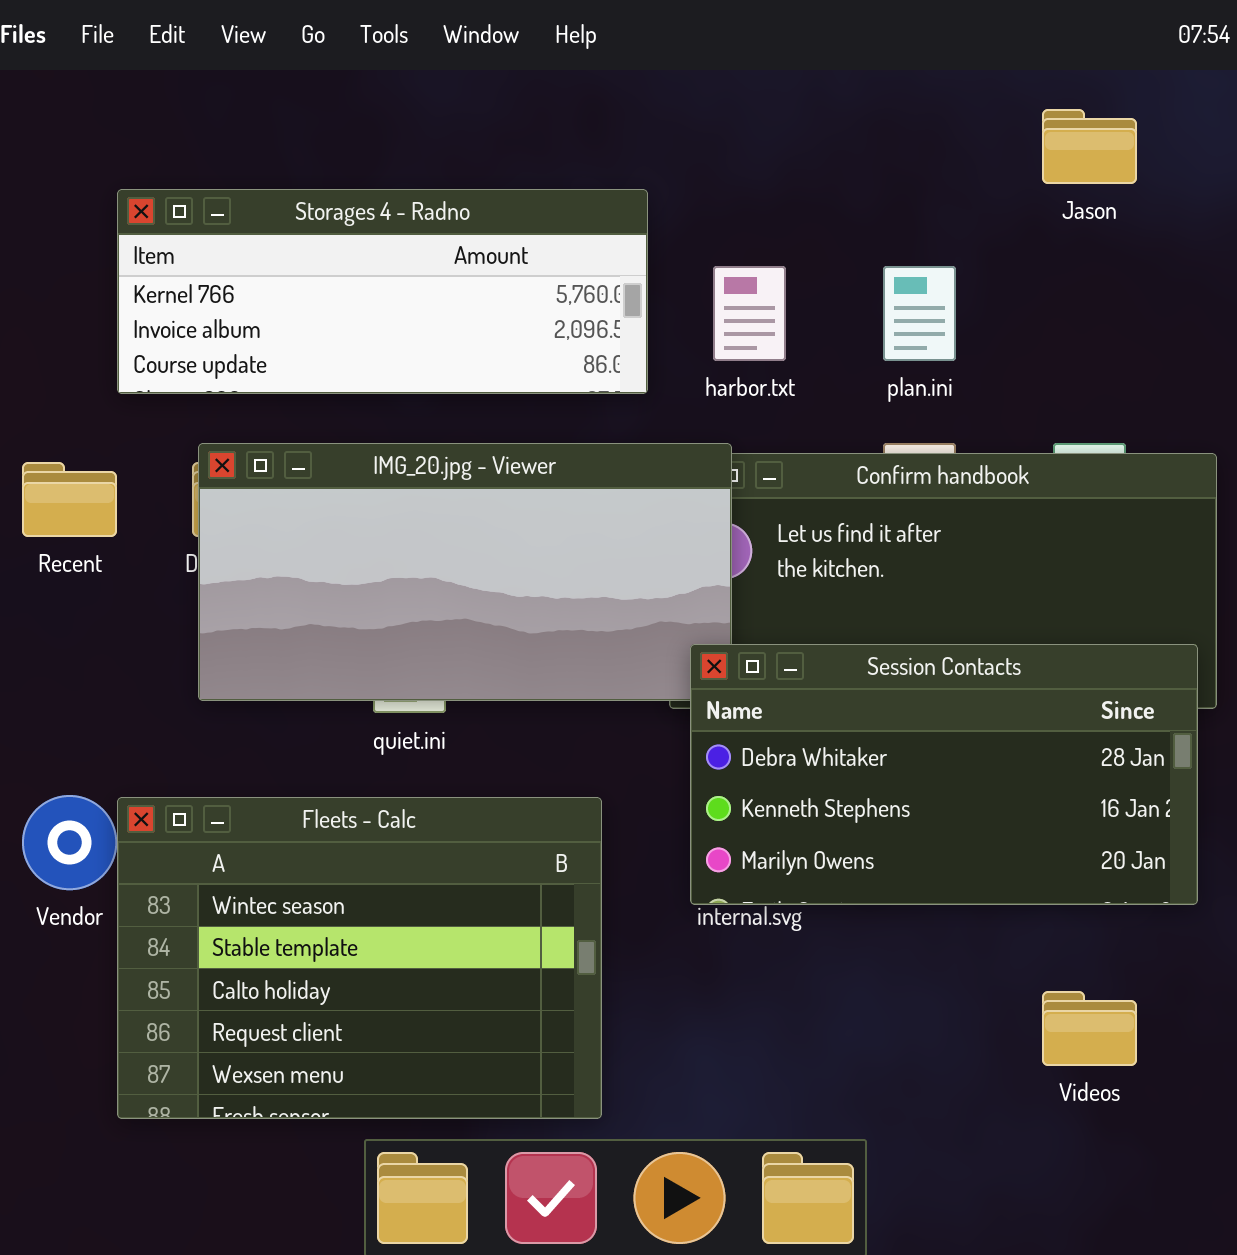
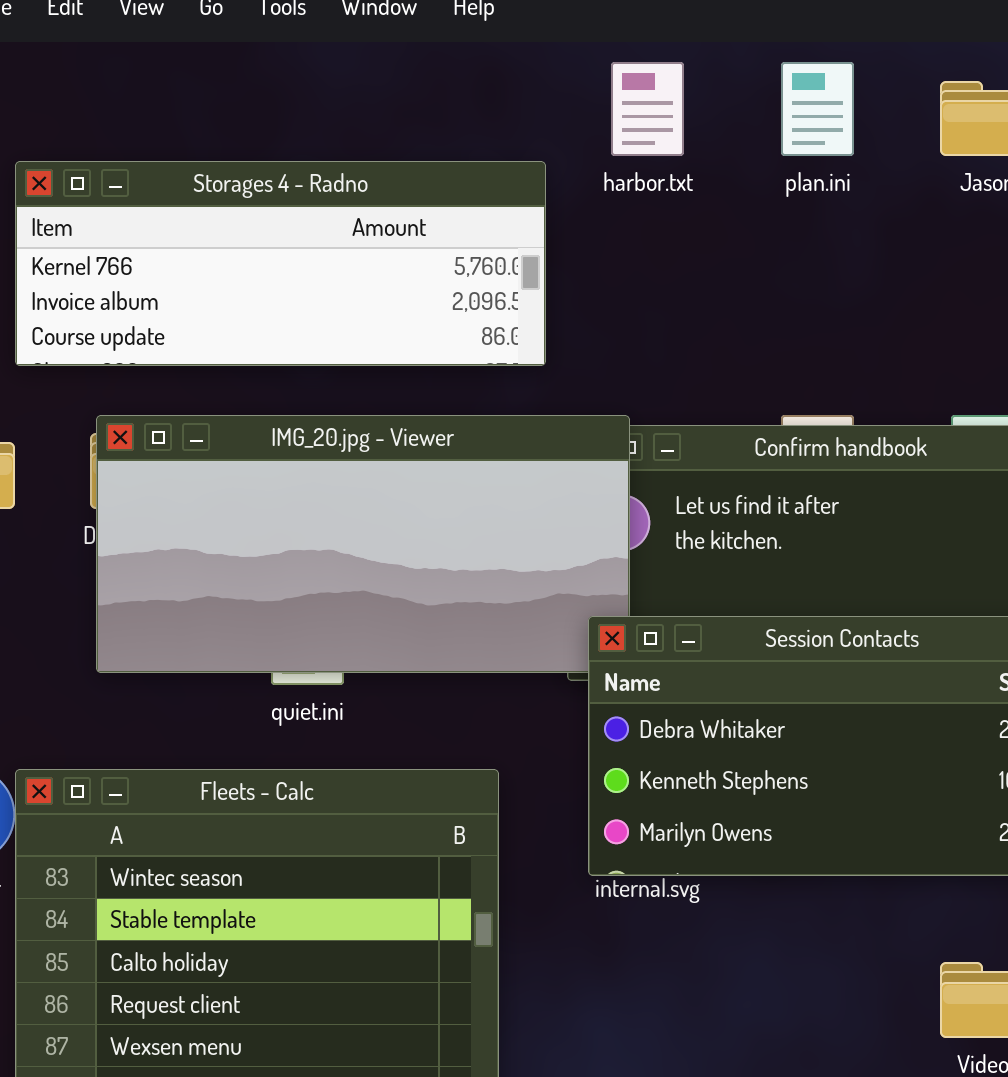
harbor.txt: [713,266,786,361] -> [611,62,684,156], moved
plan.ini: [883,266,956,361] -> [781,62,854,156], moved

